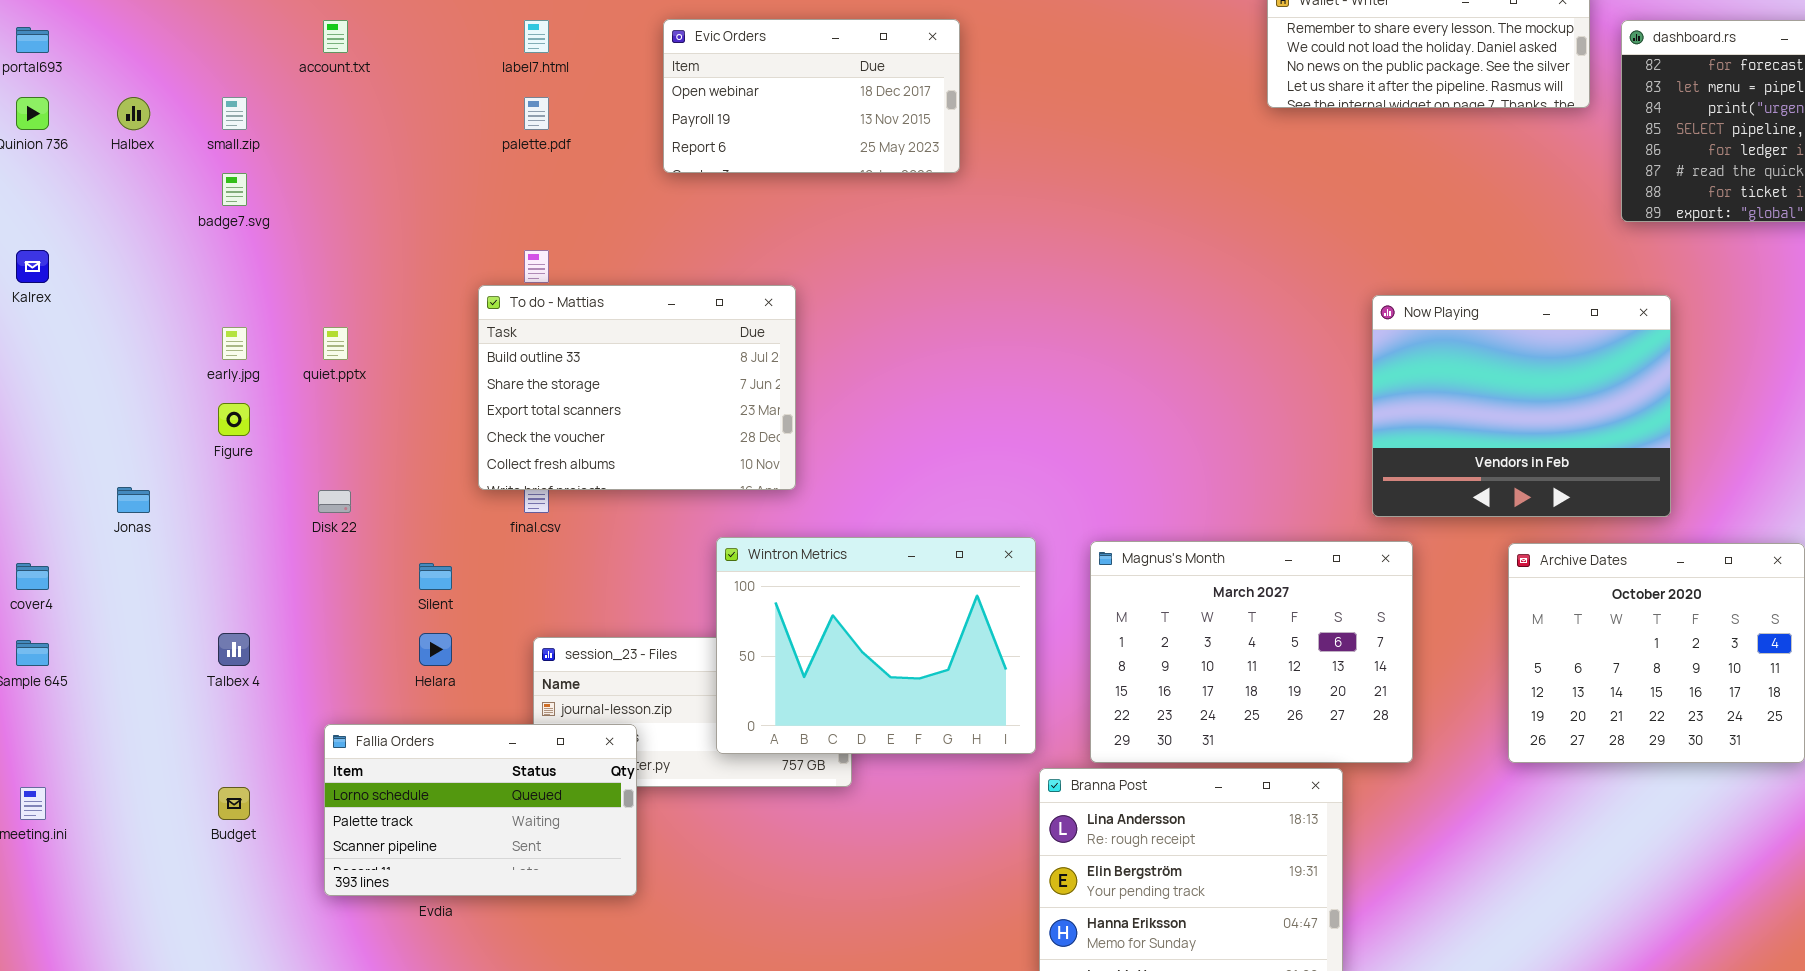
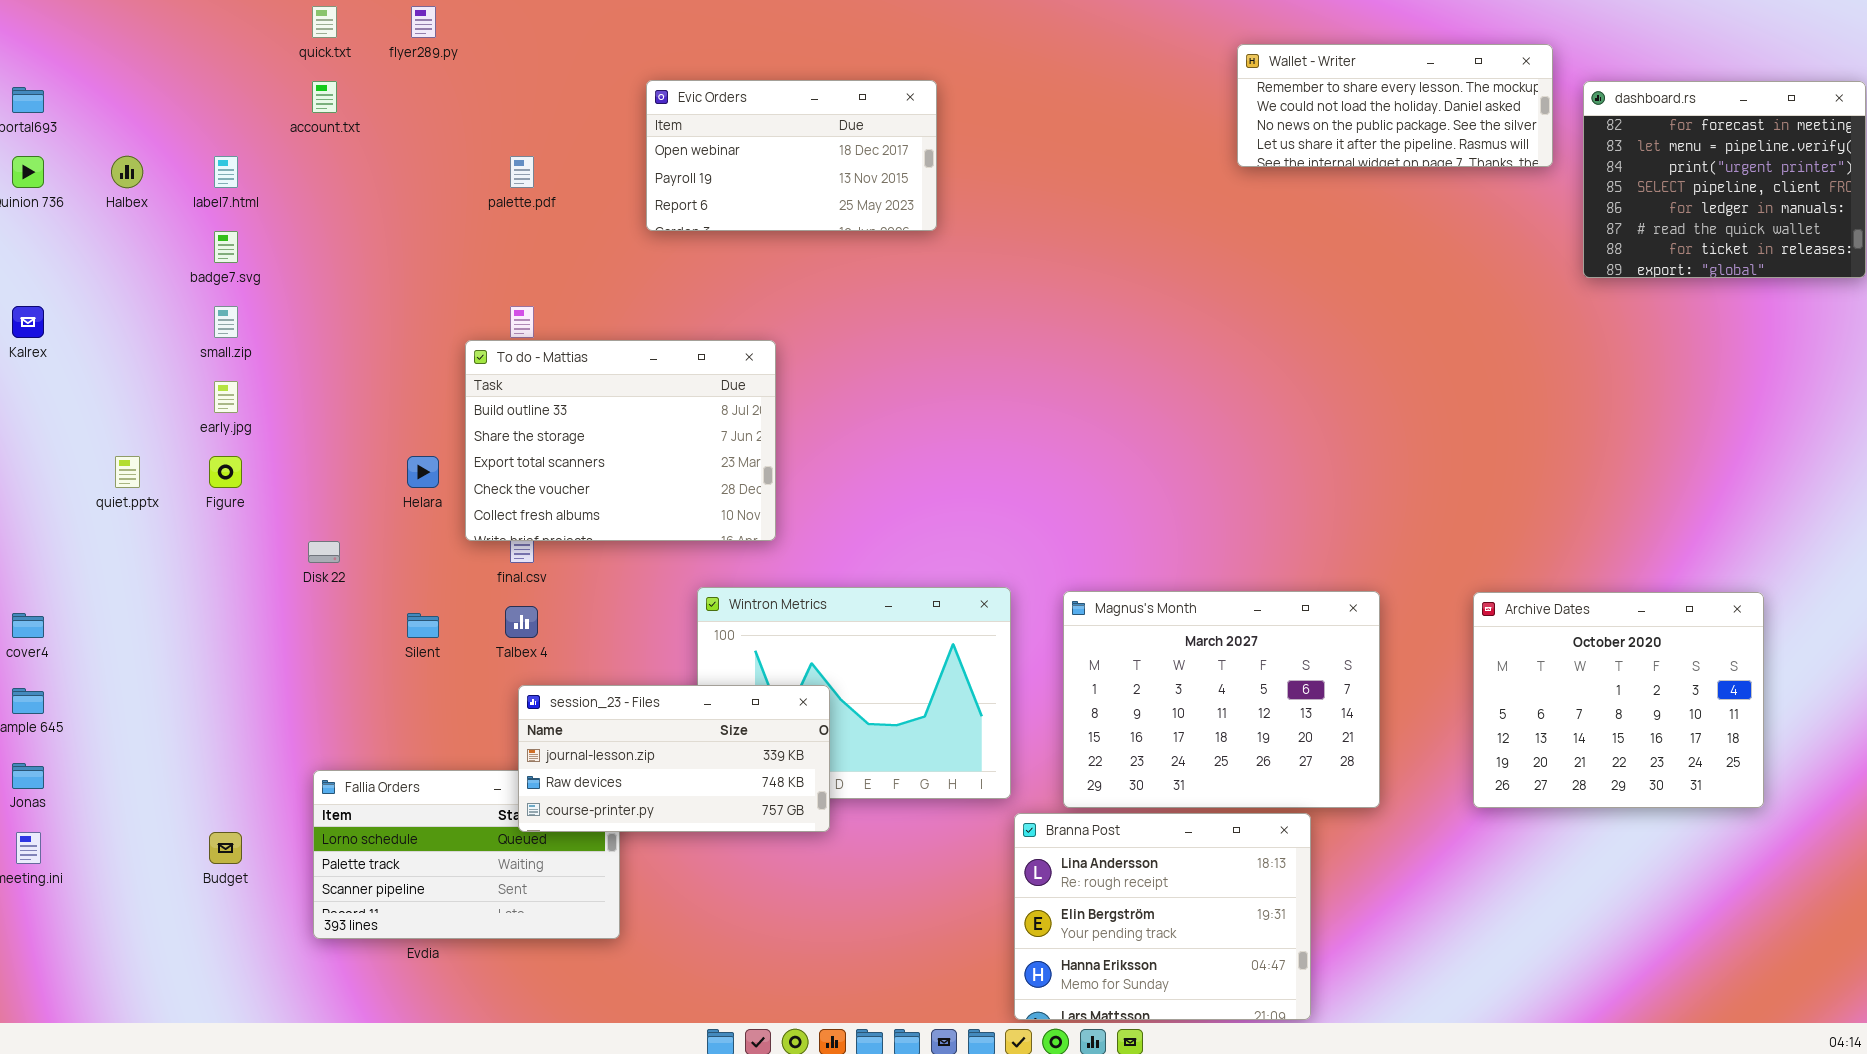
label7.html: [524,20,549,53] -> [214,156,238,188], moved
small.zip: [222,97,247,130] -> [214,306,238,338], moved
Now Playing: [1372,295,1671,517] -> none, closed
quiet.pptx: [323,327,348,360] -> [115,456,140,488], moved
Jonas: [117,487,150,513] -> [12,763,44,789], moved
Talbex 4: [218,633,250,666] -> [505,606,538,638], moved
Helara: [419,633,452,666] -> [407,456,439,488], moved
session_23 - Files: [533,637,852,787] -> [518,685,830,832], raised

